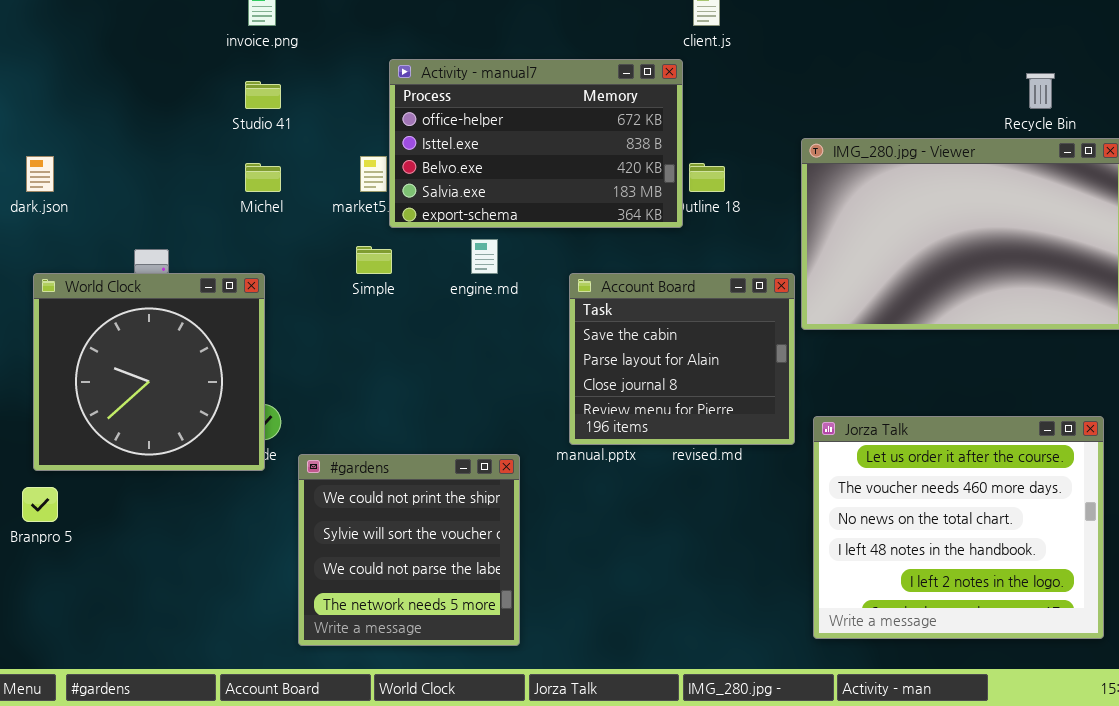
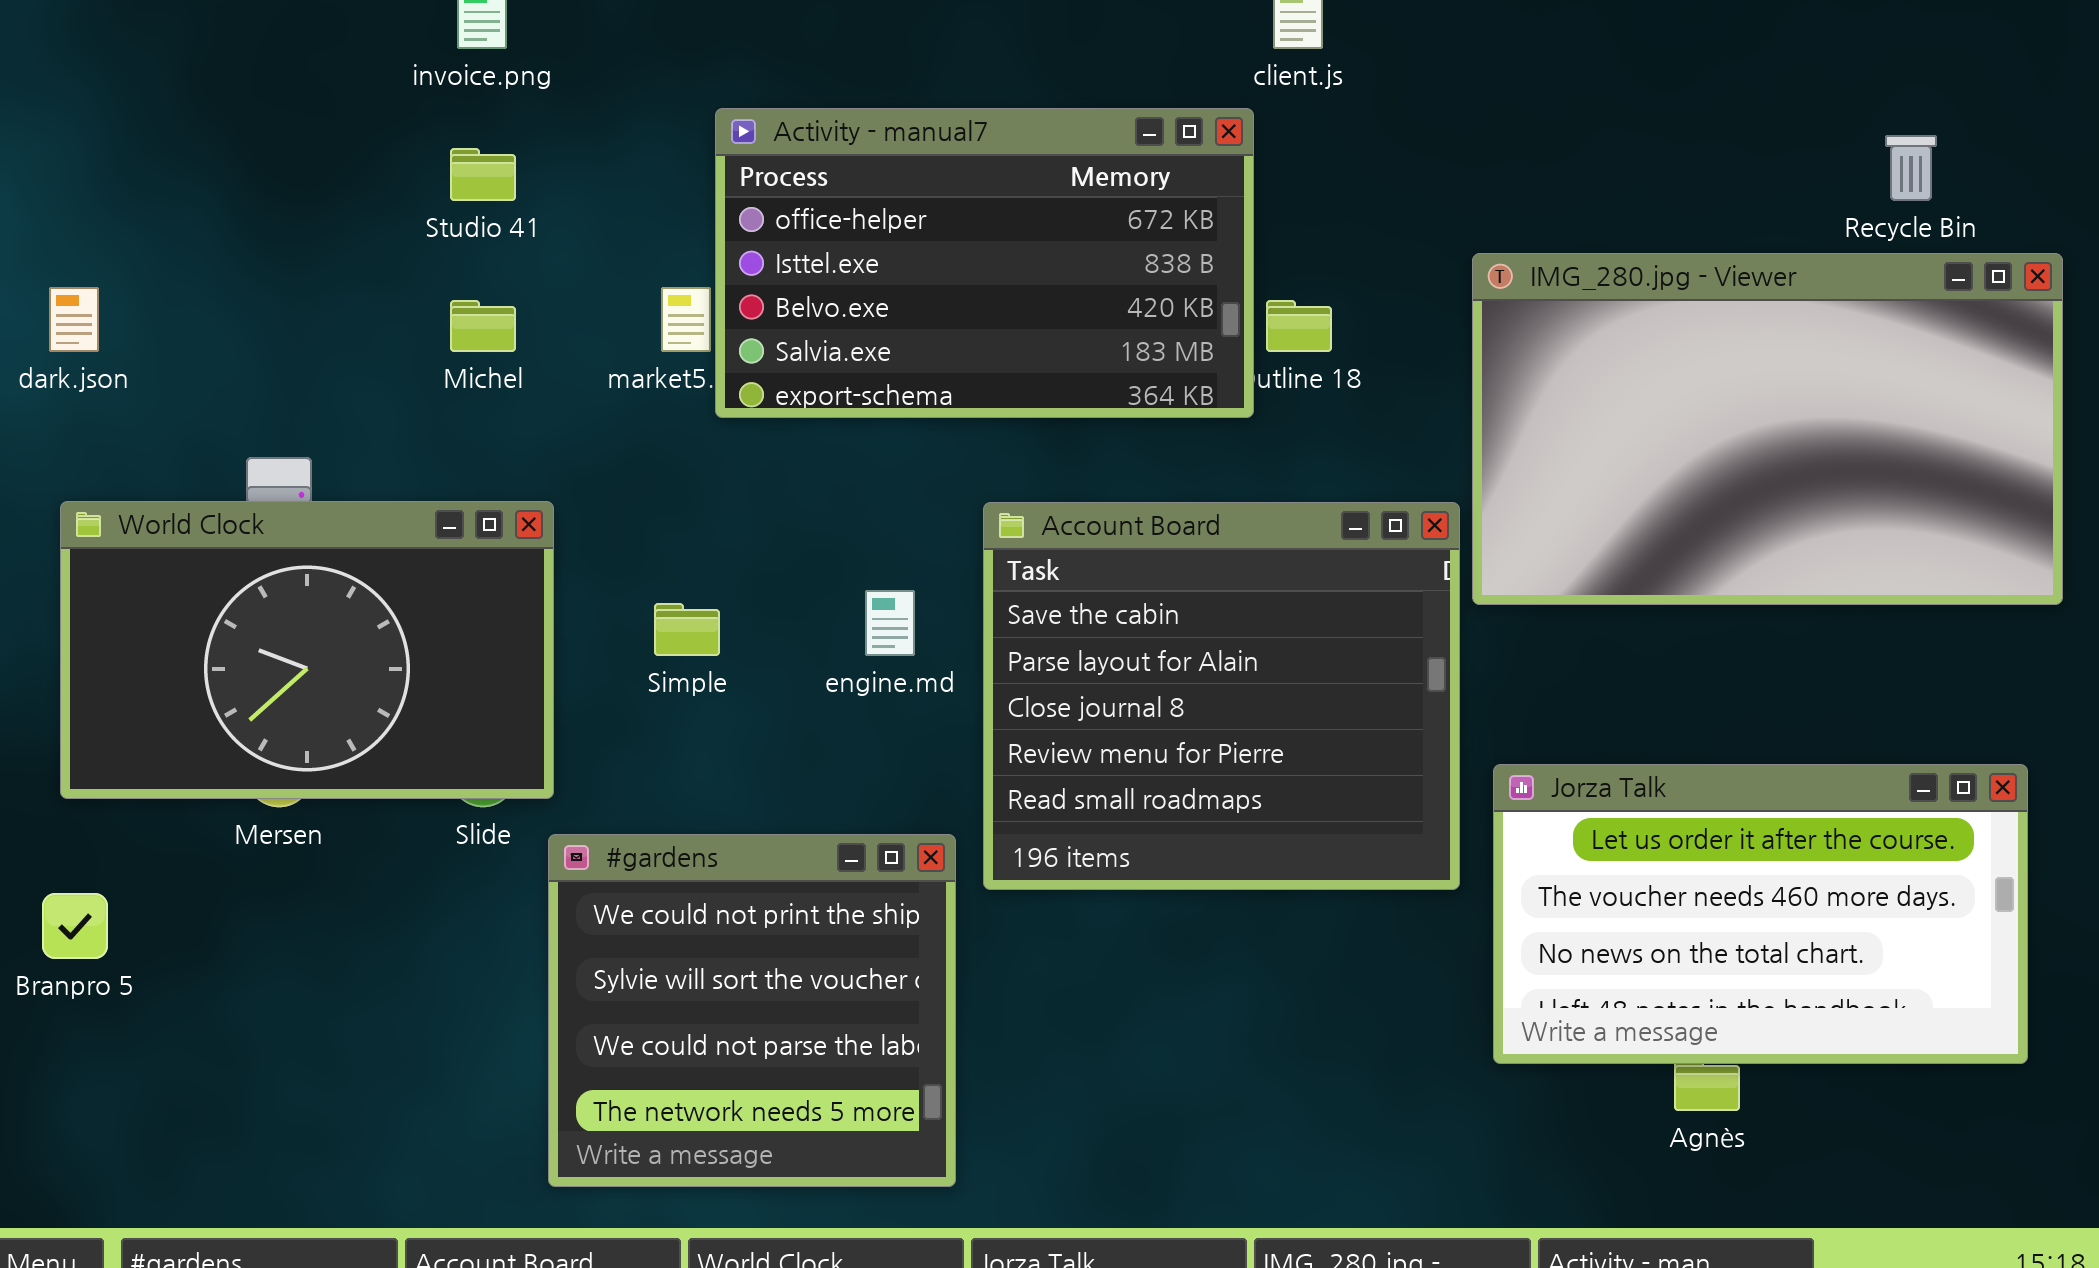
engine.md: [471,239,498,274] -> [865,590,915,656], moved
Simple: [356,246,392,274] -> [654,603,720,656], moved
World Clock: [33,273,265,471] -> [60,501,554,799], resized
Account Board: [569,273,795,445] -> [983,502,1460,890], resized
Jorza Talk: [813,416,1104,639] -> [1493,764,2028,1064], resized

